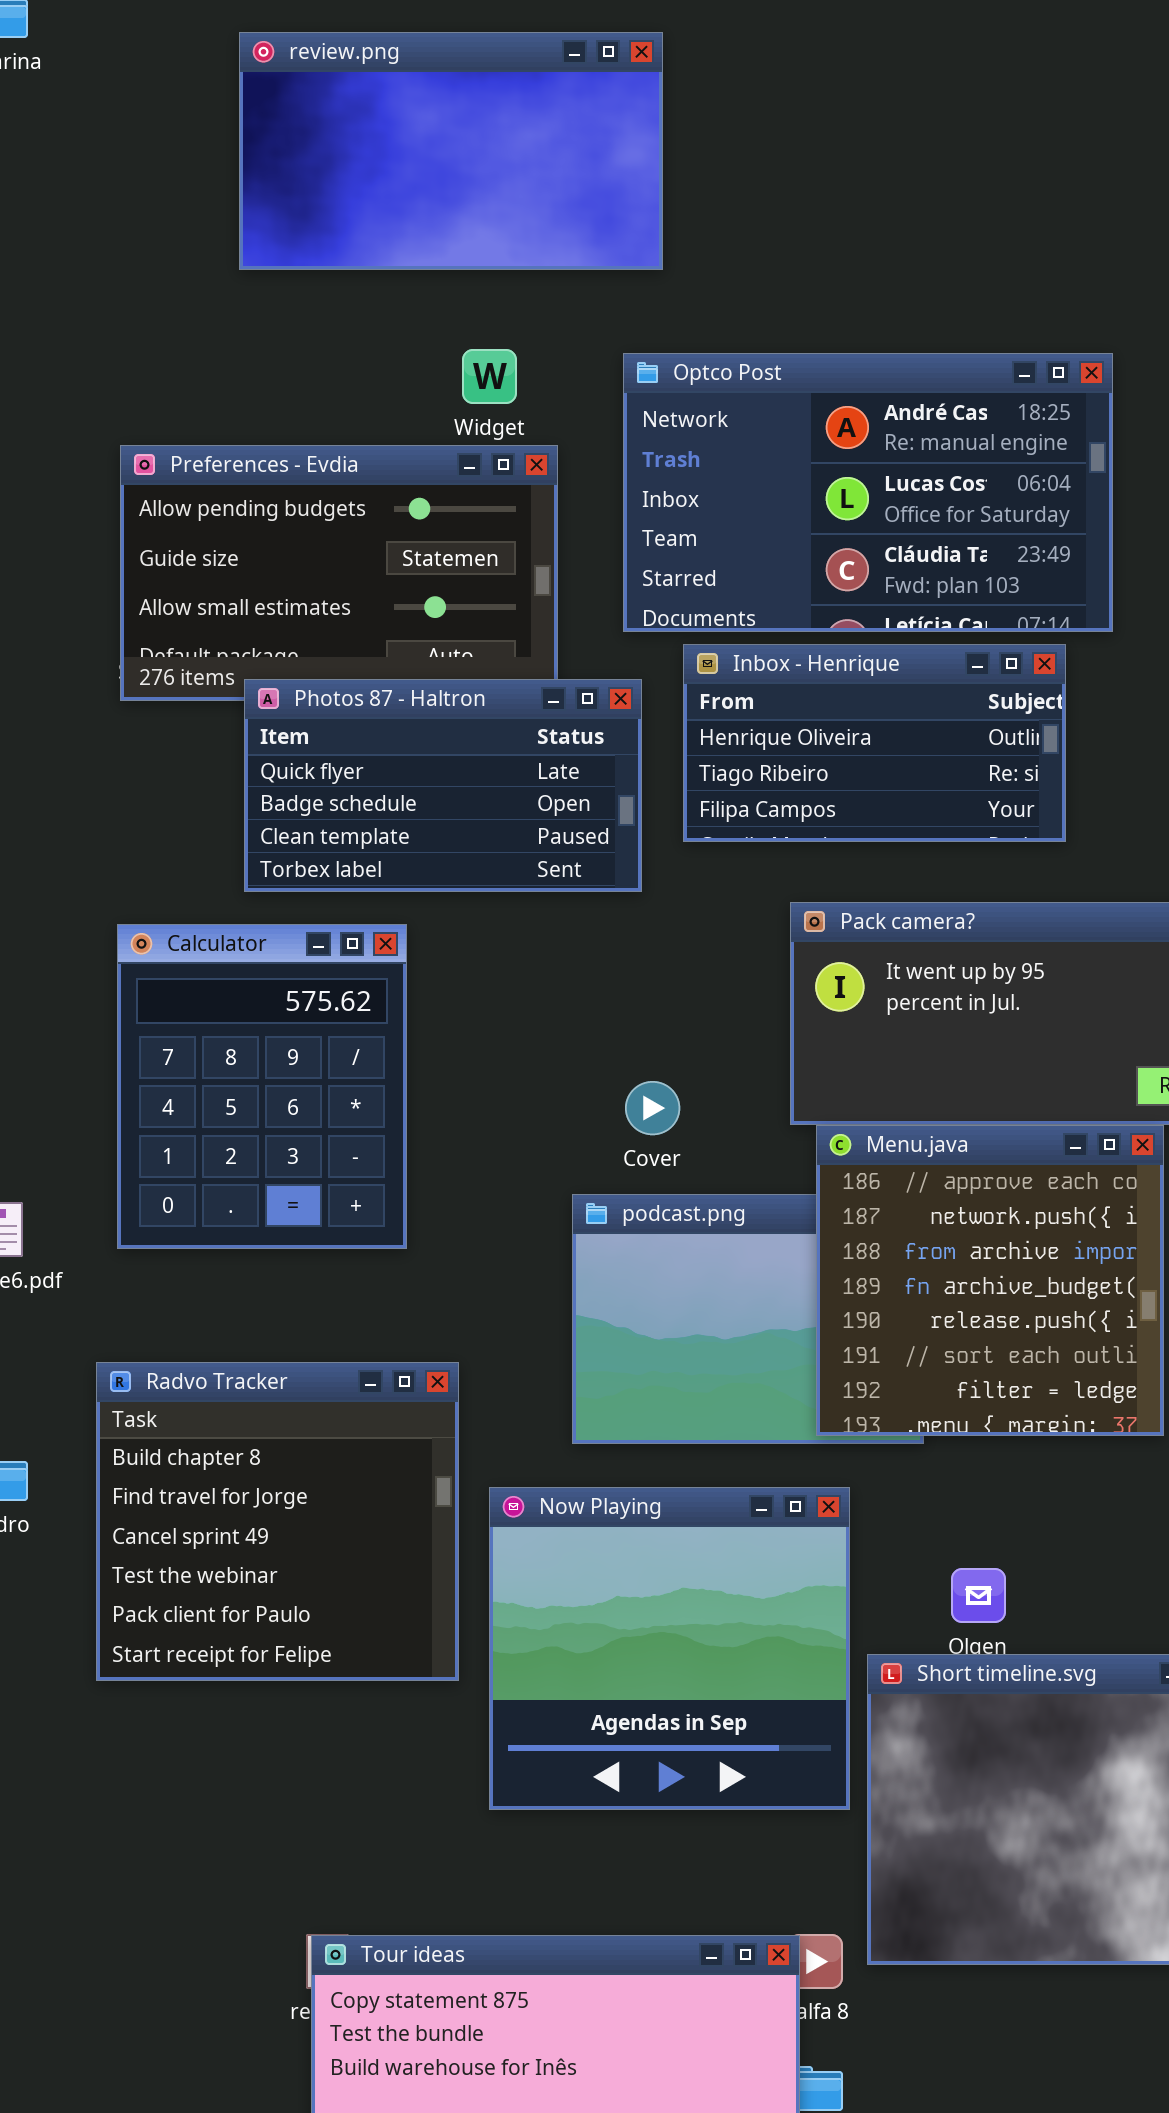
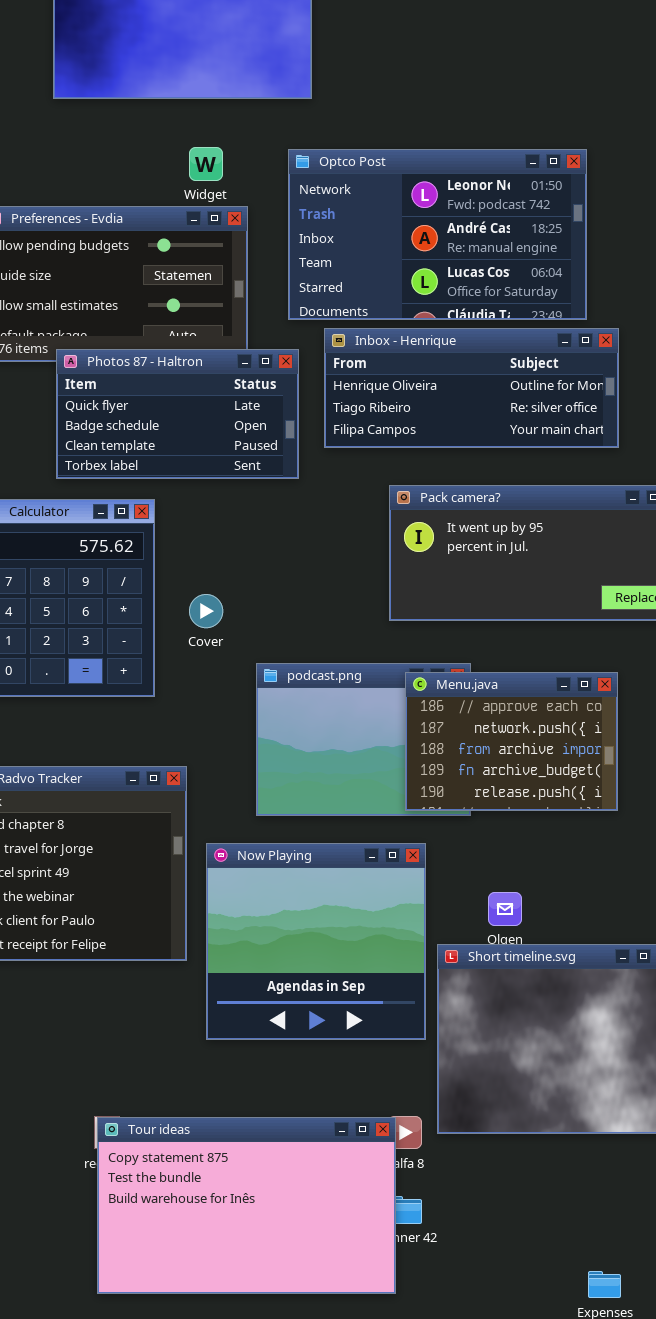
Optco Post: [623,353,1113,632] -> [288,149,587,320], scrolled up 1 row
Inbox - Henrique: [683,644,1066,842] -> [324,328,619,448], resized
Cover: [625,1081,680,1135] -> [189,594,223,628], moved
Menu.java: [816,1125,1164,1436] -> [405,672,618,811], resized

